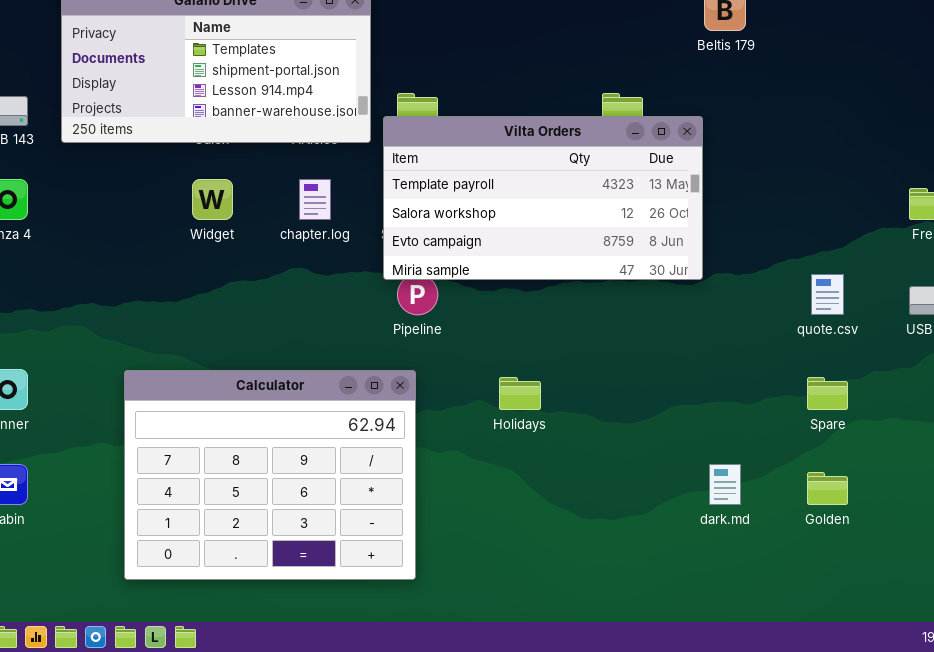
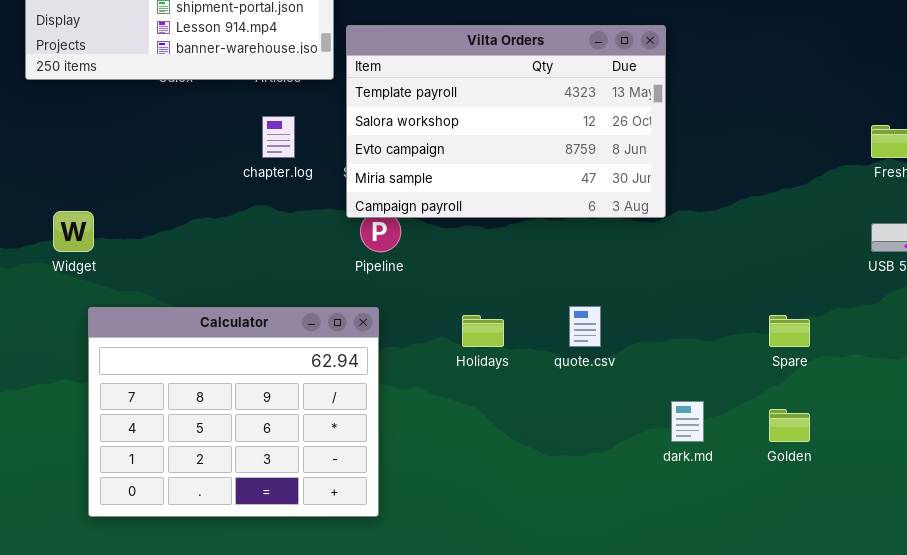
Vilta Orders: [383,116,703,280] -> [346,25,666,218], resized
Widget: [192,179,233,220] -> [53,211,94,252], moved
quote.csv: [811,274,844,315] -> [569,306,601,347], moved

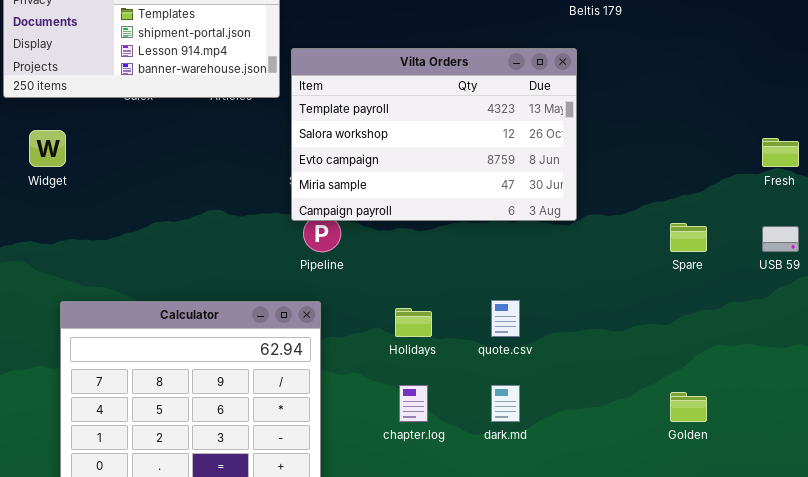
chapter.log: [262,116,295,158] -> [399,385,428,422], moved
Widget: [53,211,94,252] -> [29,130,66,167], moved
Spare: [769,315,810,347] -> [670,223,707,252], moved
dark.md: [671,401,704,442] -> [491,385,520,422], moved

